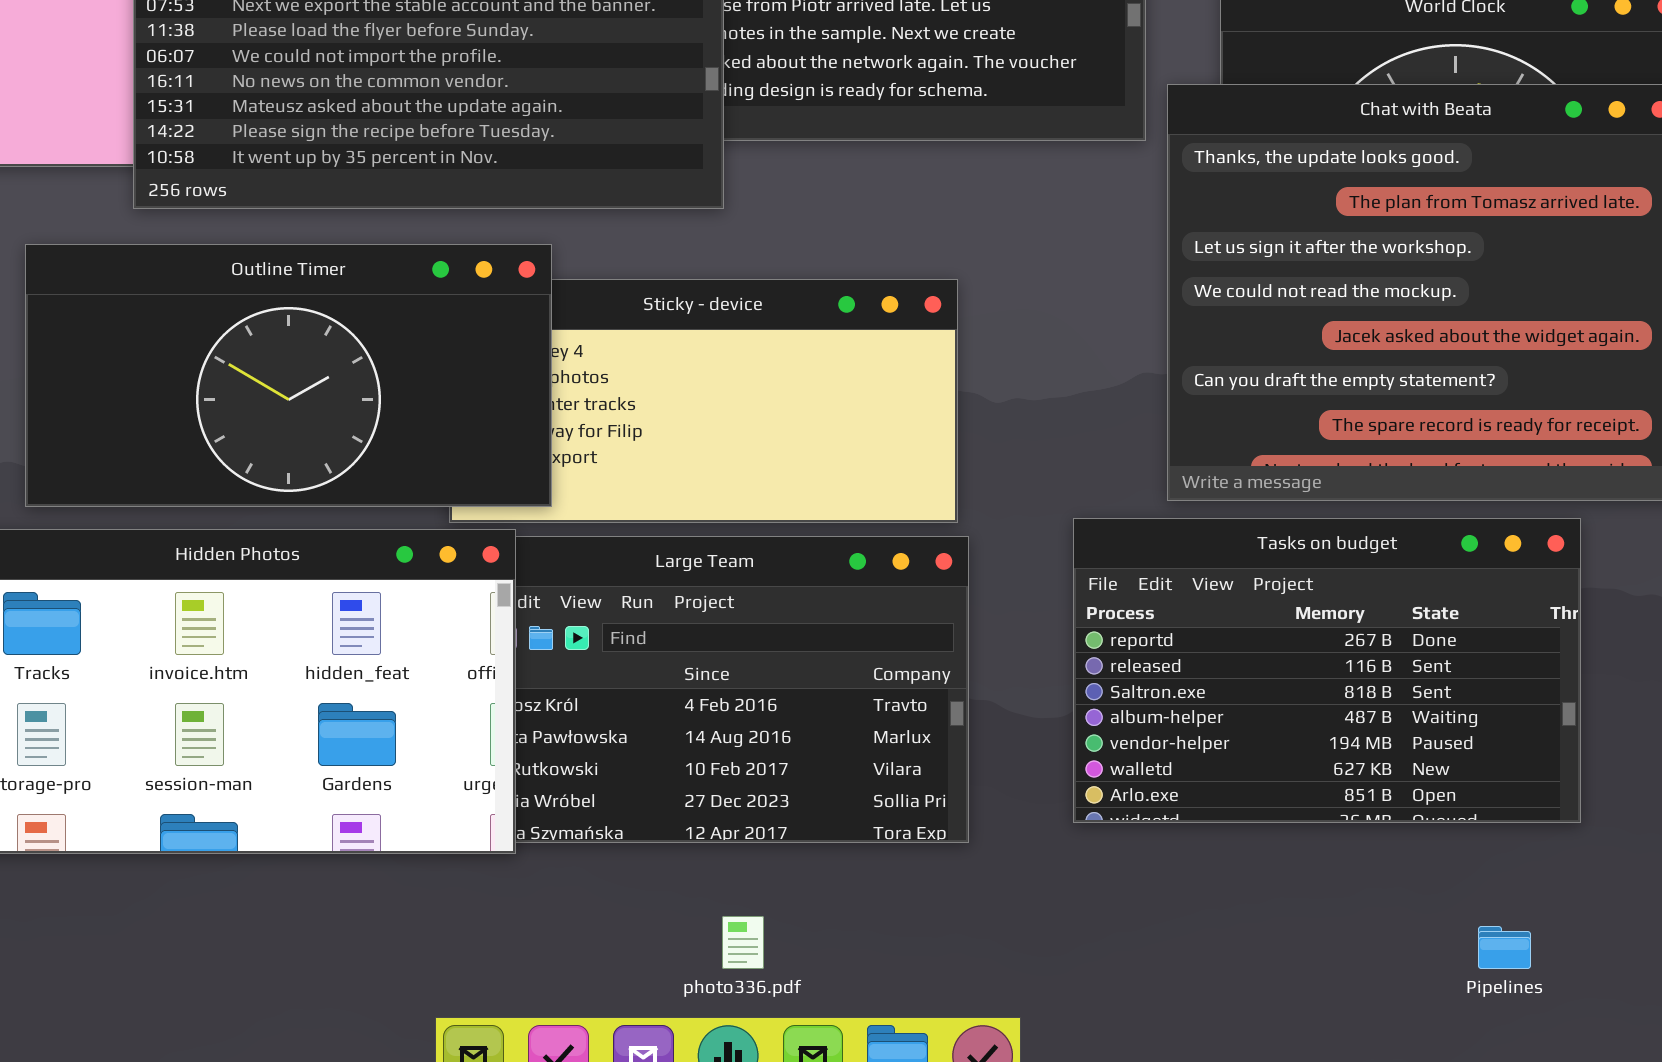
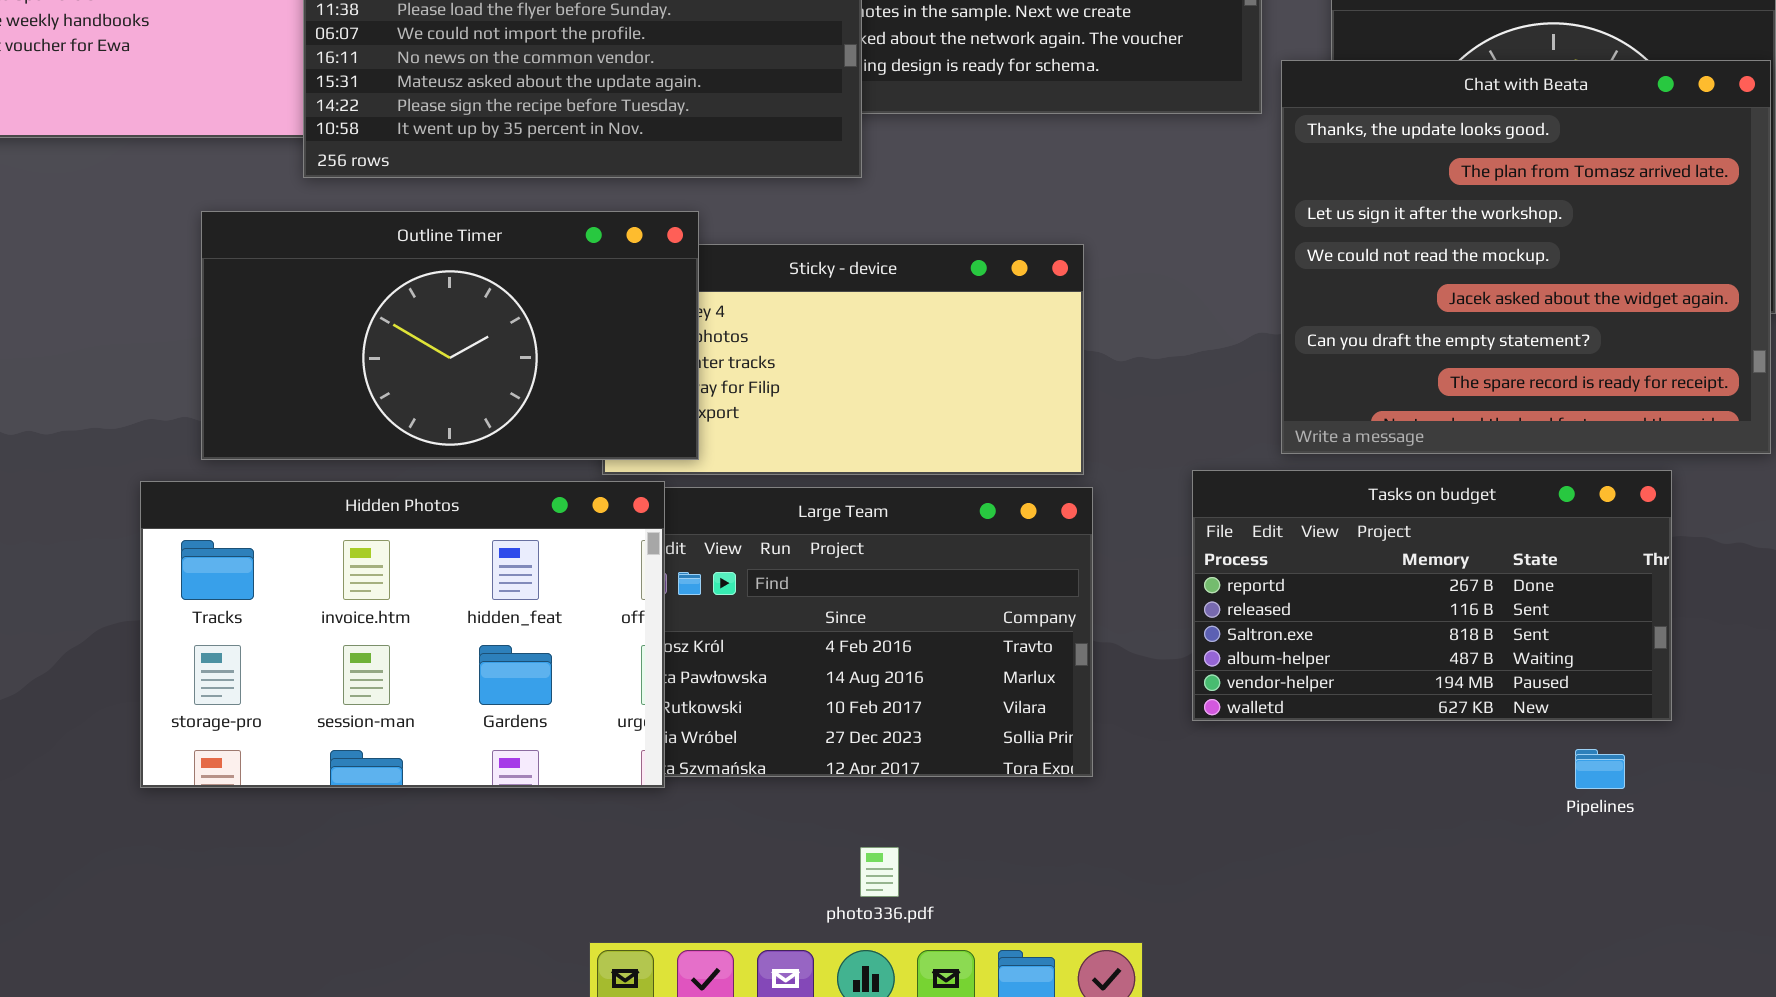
Tasks on budget: [1073,518,1581,823] -> [1192,470,1672,721], resized
Pipelines: [1478,926,1531,969] -> [1575,749,1625,789], moved

